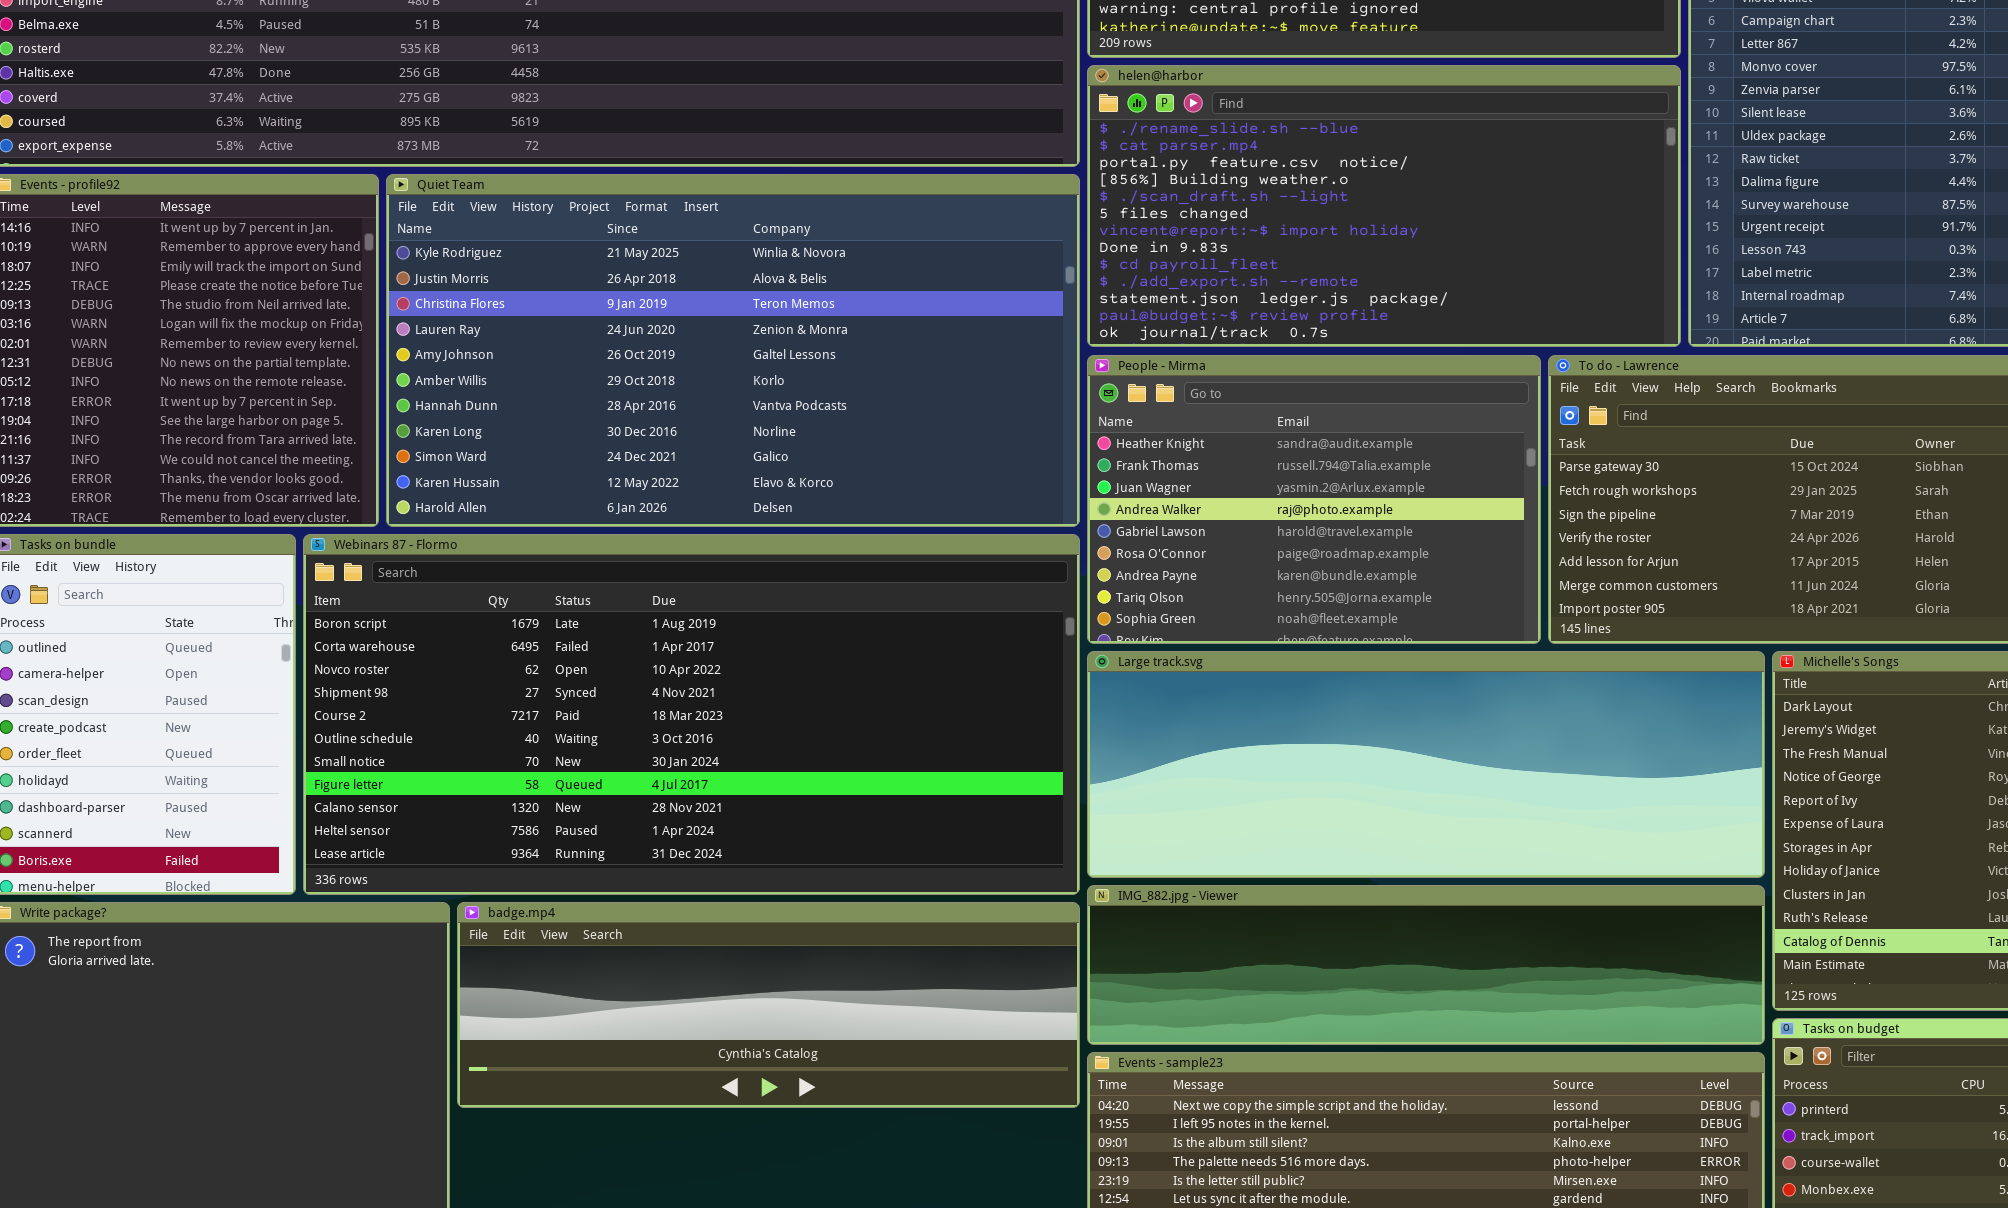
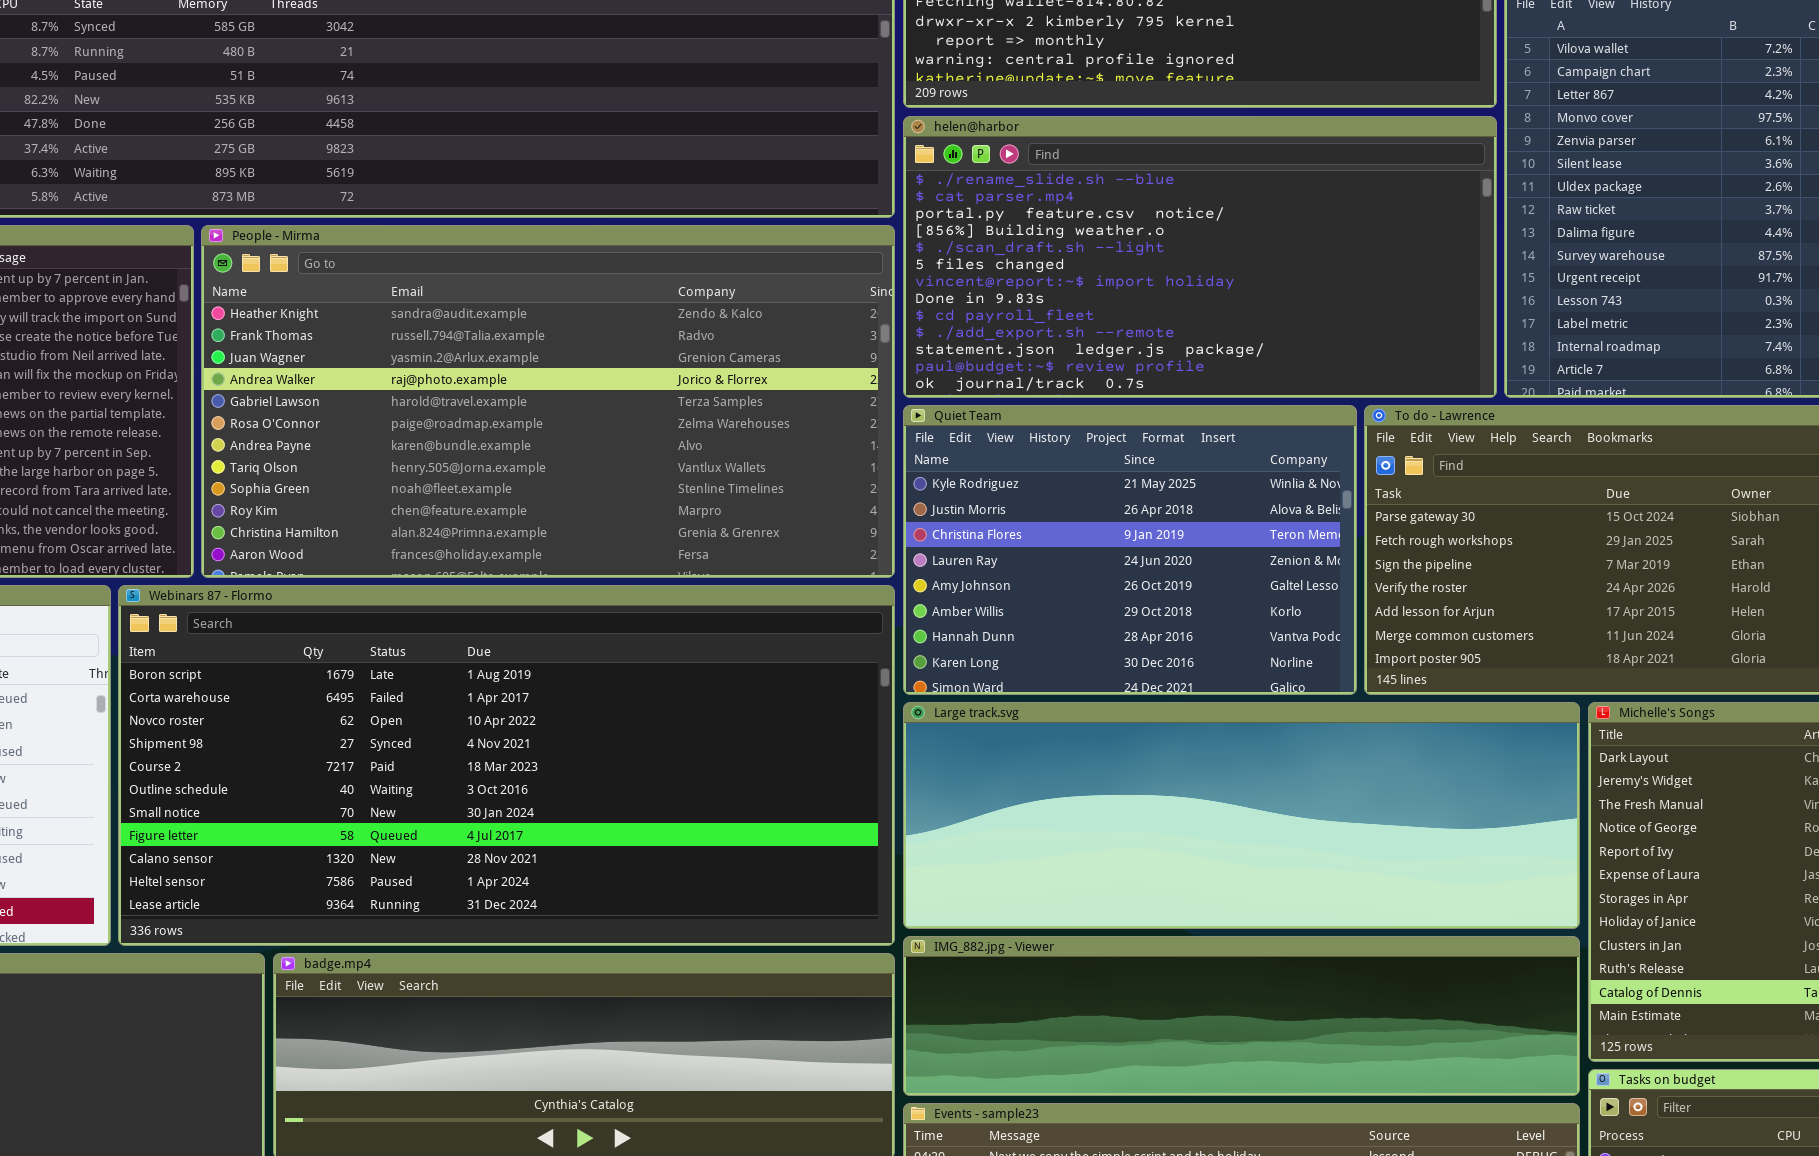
Quiet Team: [386,174,1080,527] -> [903,405,1357,695], moved, resized
People - Mirma: [1087,355,1541,644] -> [201,225,895,578], moved, resized

